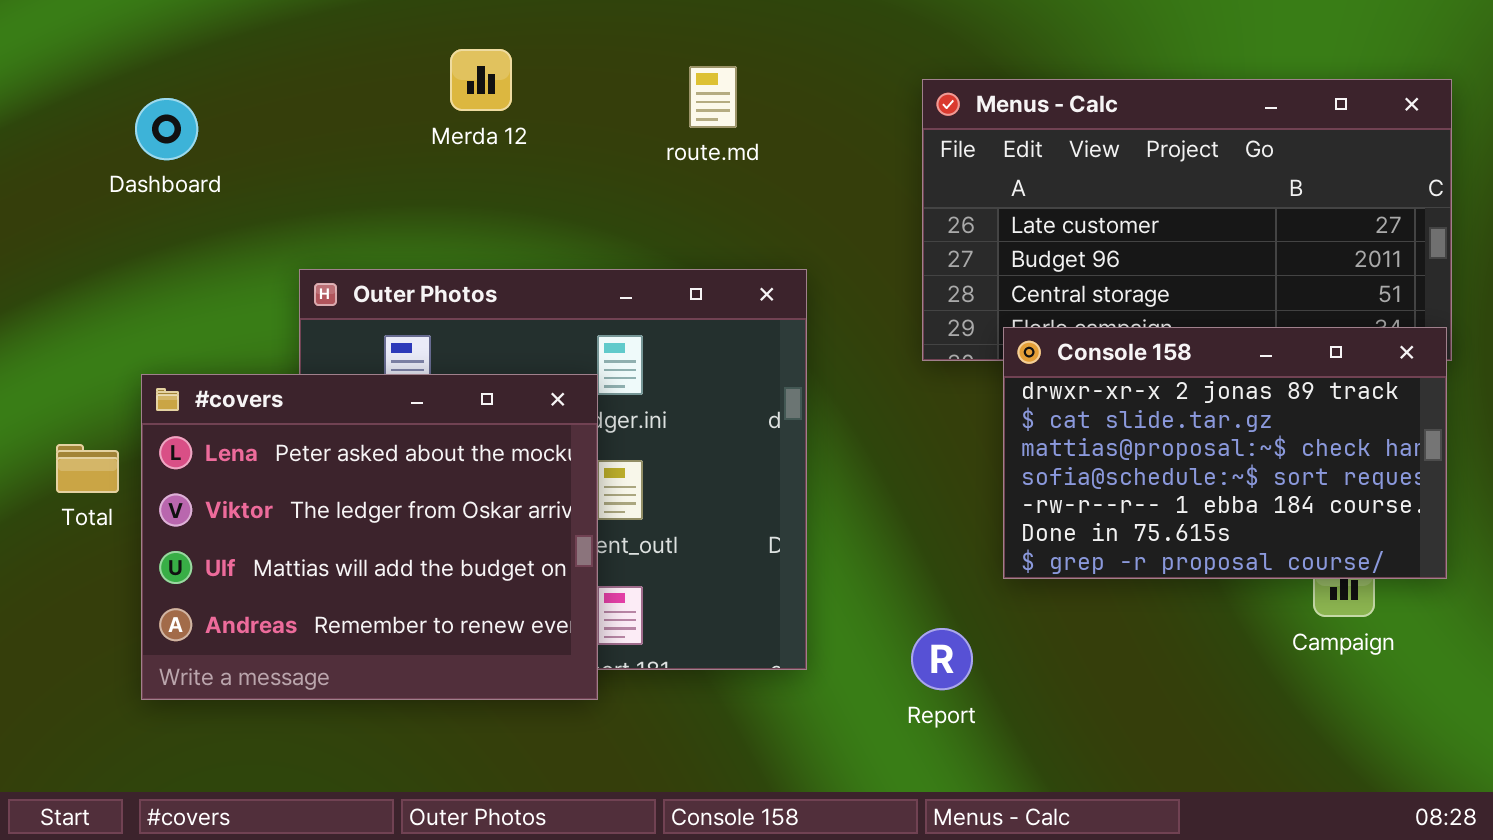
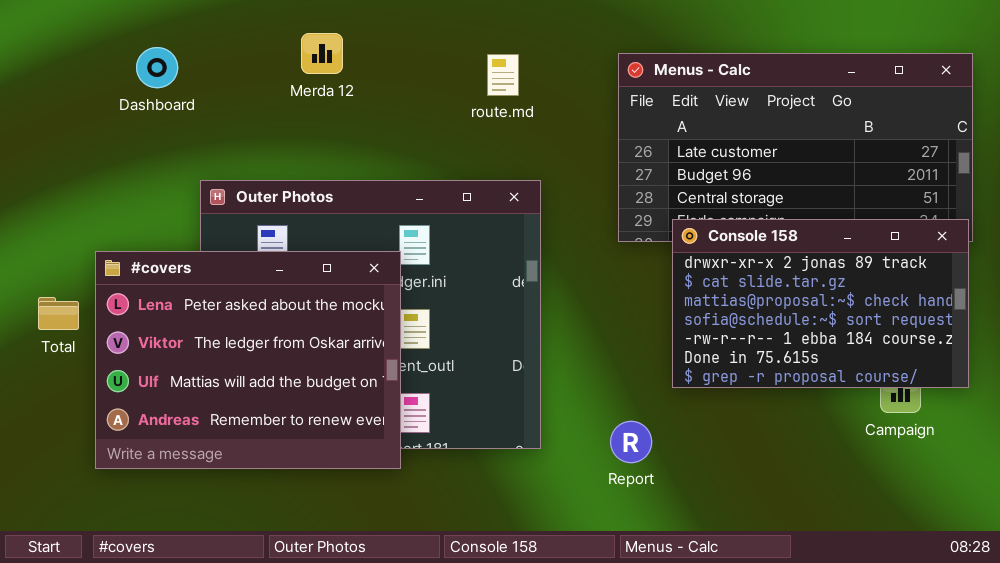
route.md: [689,66,737,128] -> [487,54,519,96], moved
Dashboard: [135,98,198,160] -> [136,47,178,88], moved

